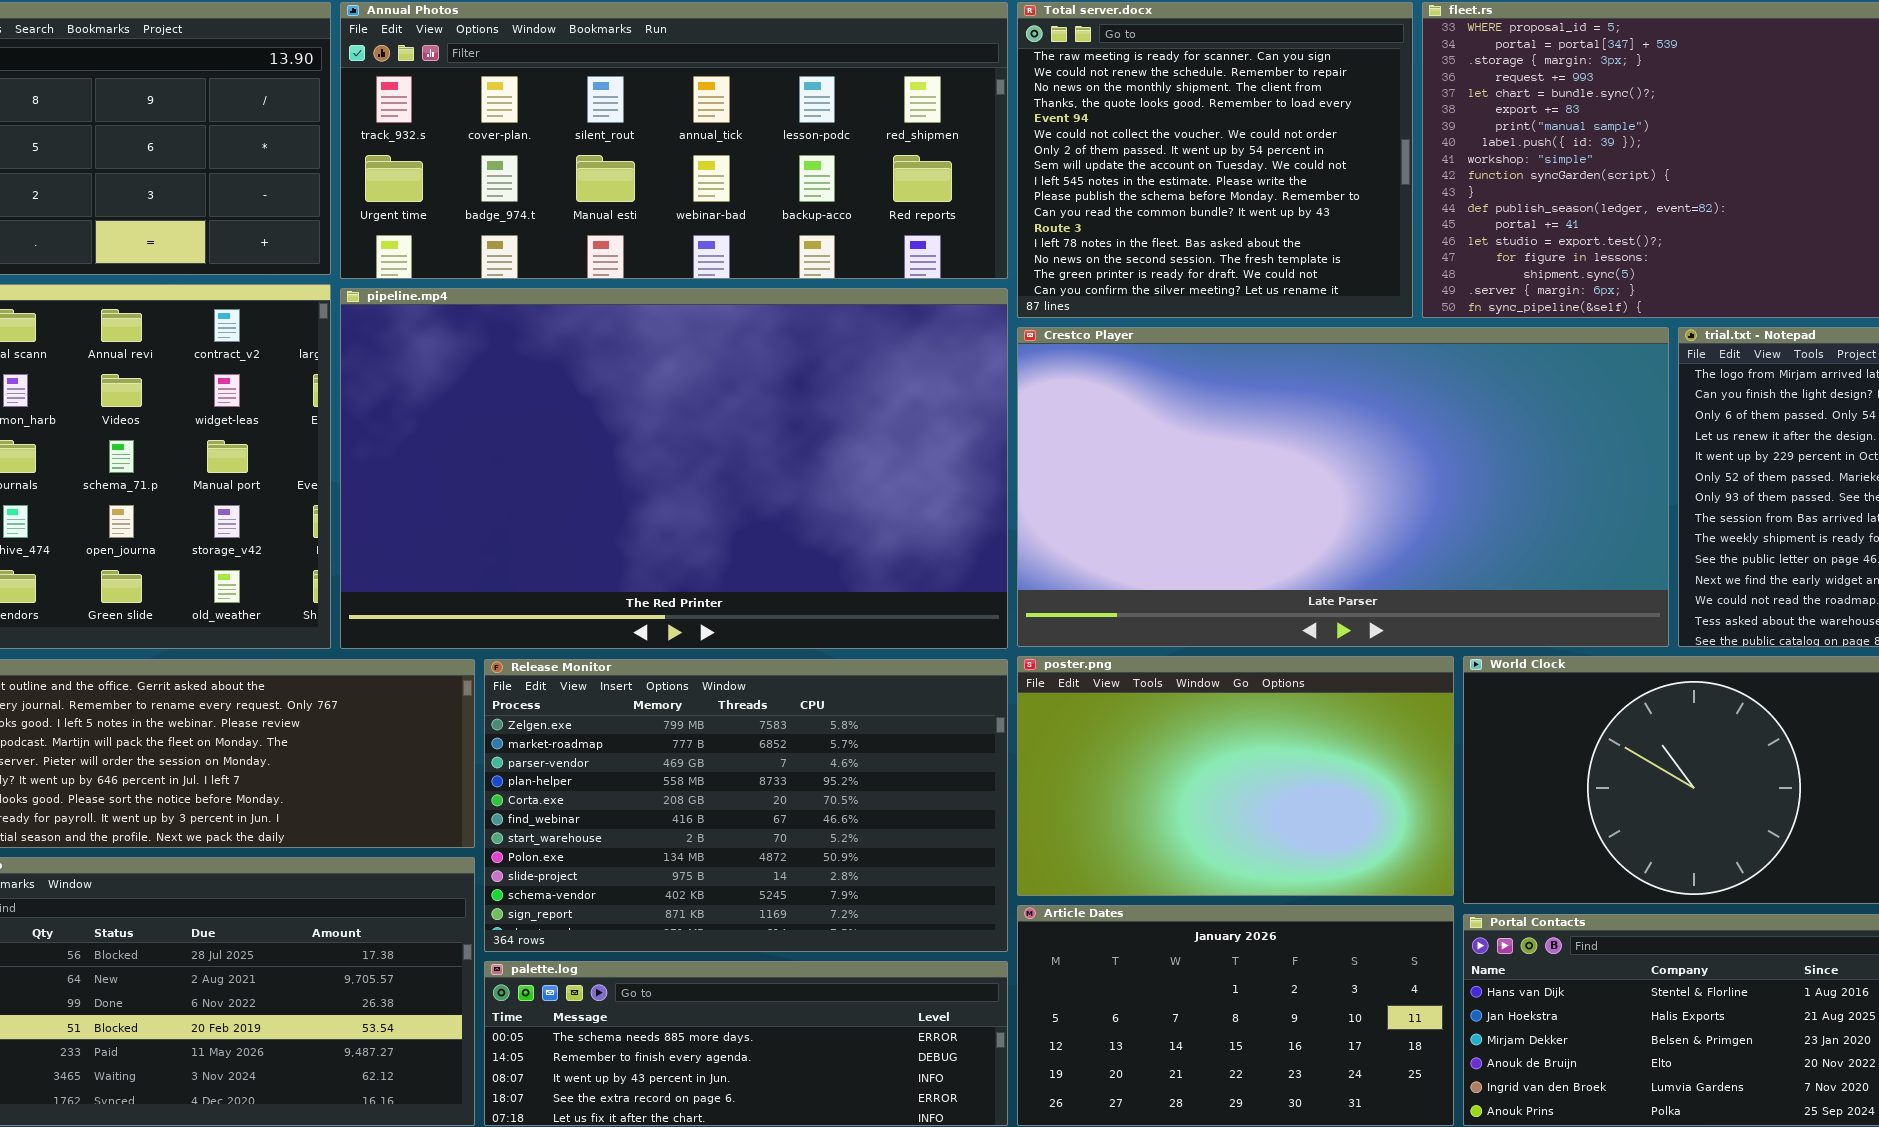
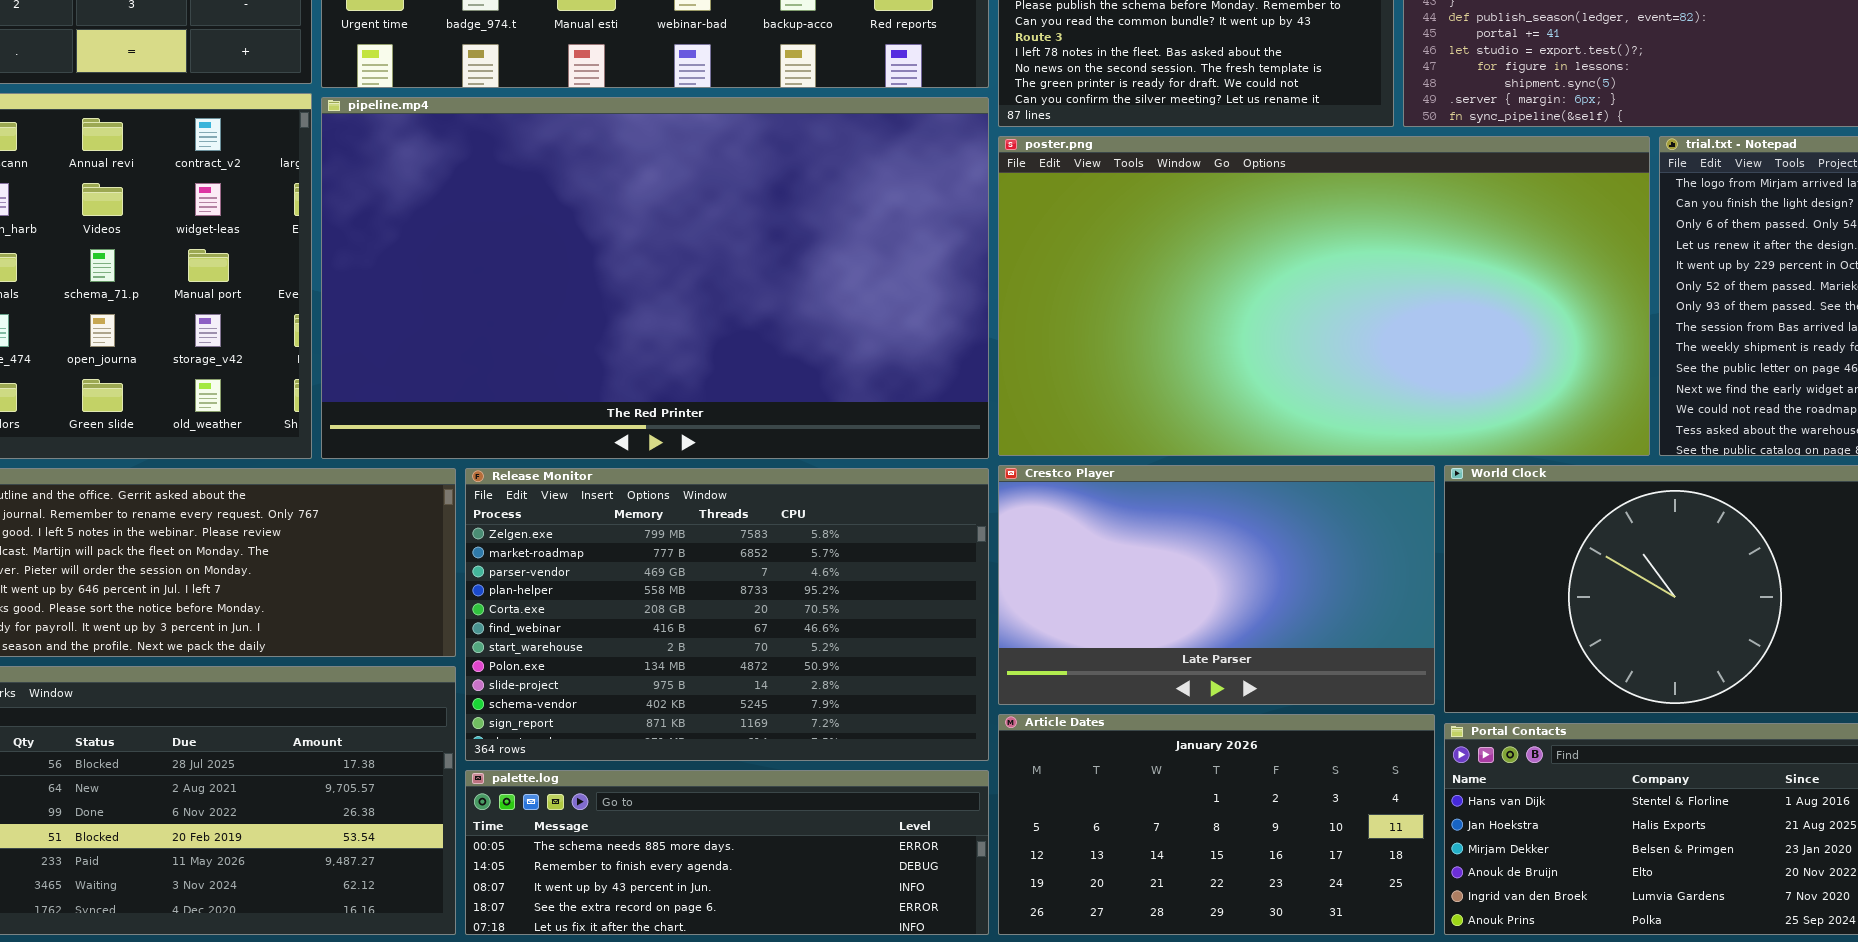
Crestco Player: [1017,327,1669,647] -> [998,465,1435,705], moved, resized
poster.png: [1017,656,1454,896] -> [998,136,1650,456], moved, resized

